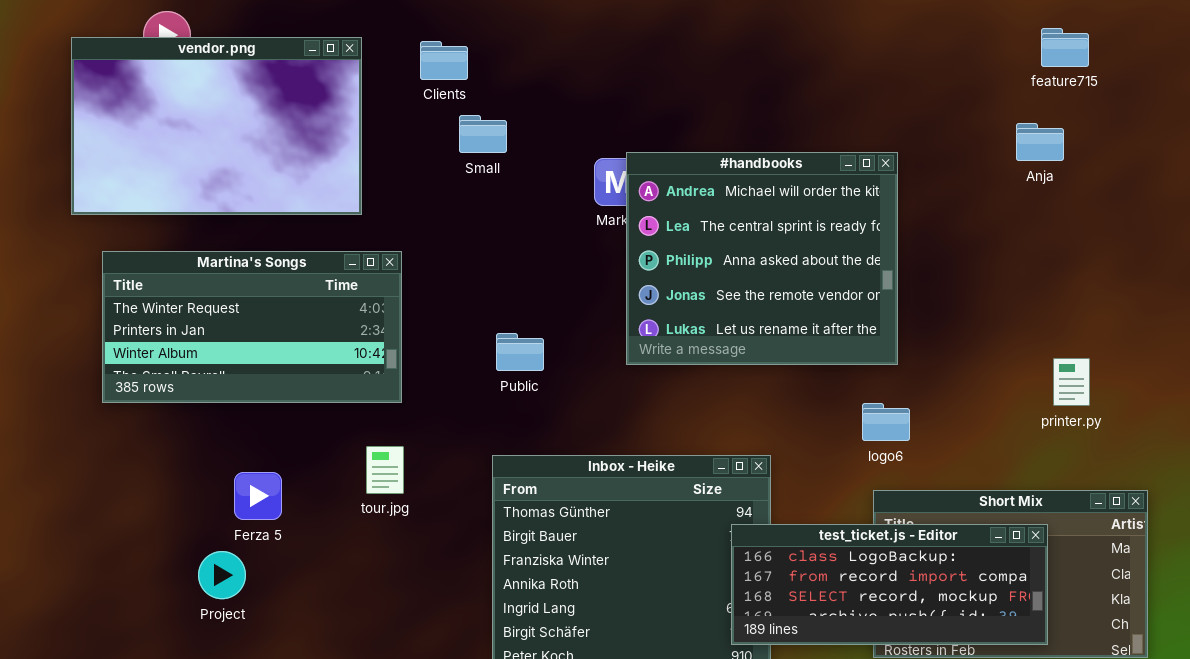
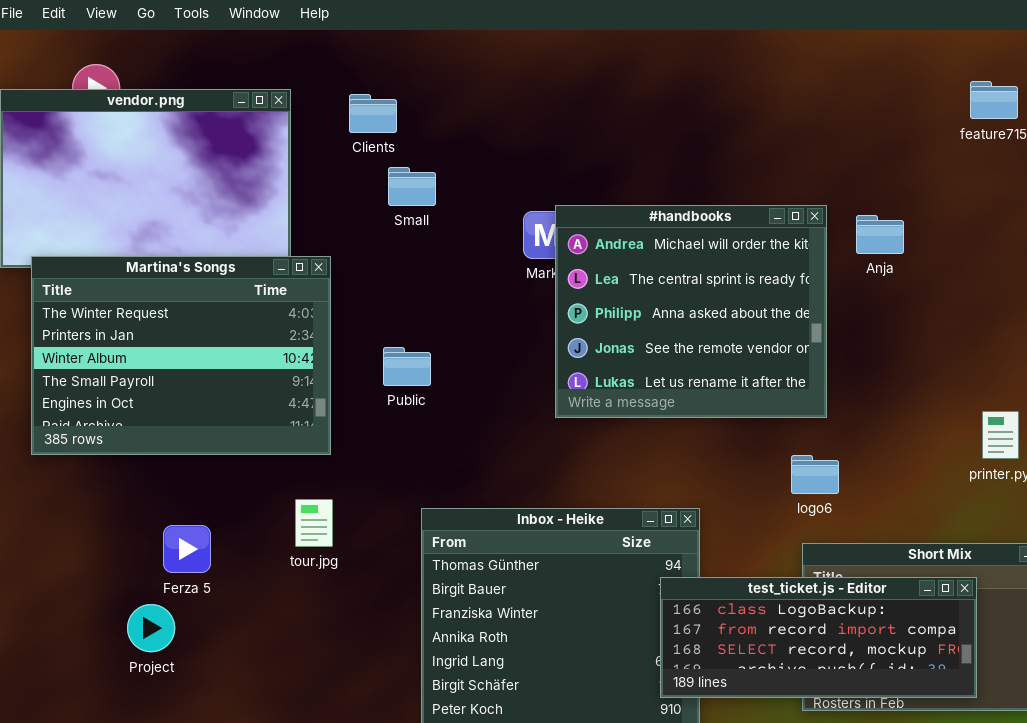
Anja: [1016,123,1064,161] -> [856,215,904,254], moved
Martina's Songs: [102,251,402,403] -> [31,256,331,455], resized
Public: [496,333,544,371] -> [383,347,431,386], moved

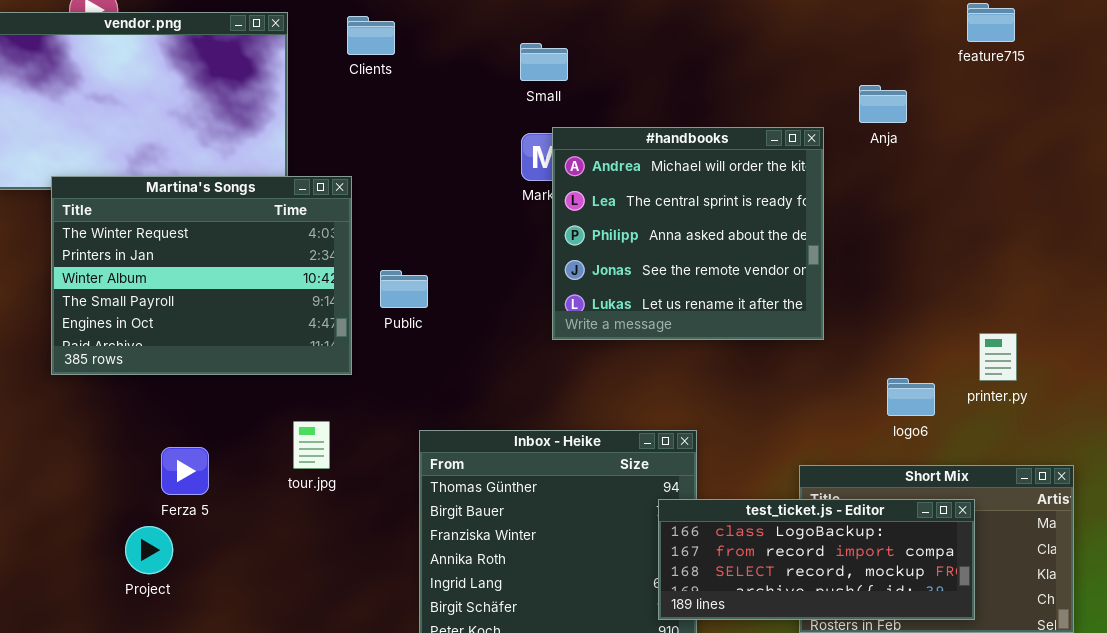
Small: [388,167,436,206] -> [520,43,568,81], moved
Anja: [856,215,904,254] -> [859,85,907,123], moved
Martina's Songs: [31,256,331,455] -> [51,176,352,375], moved
logo6: [791,455,839,494] -> [887,378,935,416], moved

